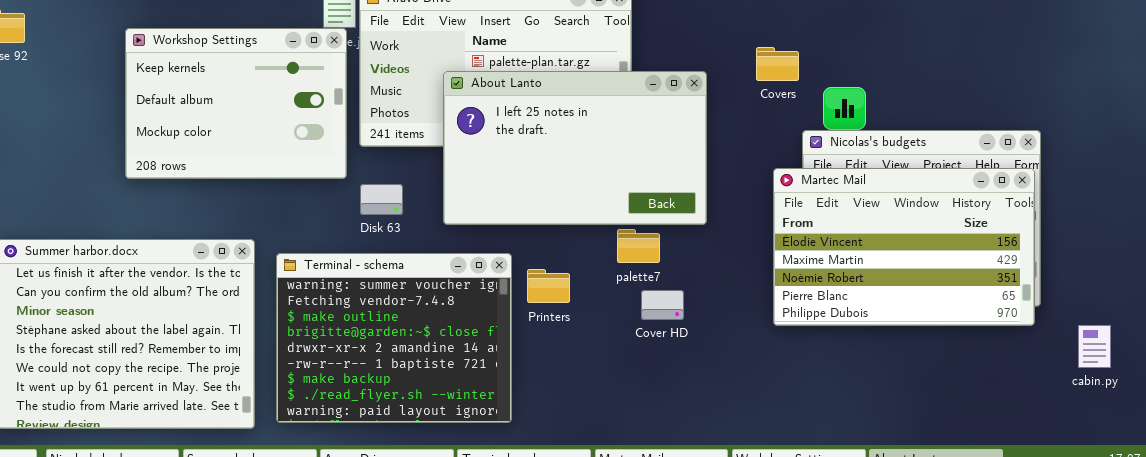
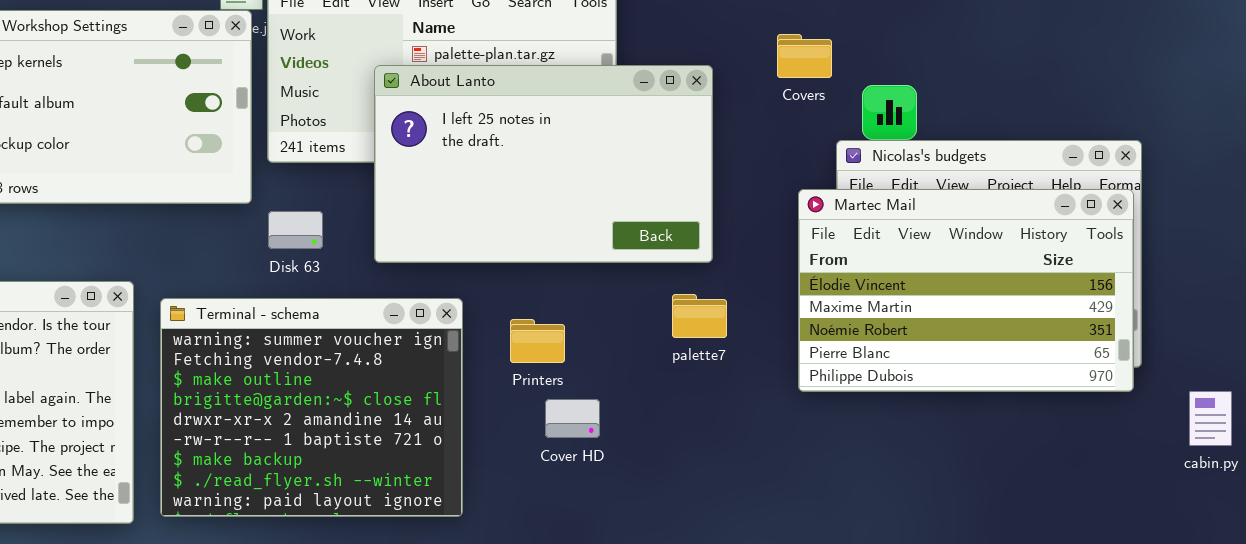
palette7: [617,229,660,263] -> [672,294,727,338], moved
Printers: [527,269,570,303] -> [510,319,565,363], moved
Cover HD: [641,290,684,320] -> [545,399,600,438], moved

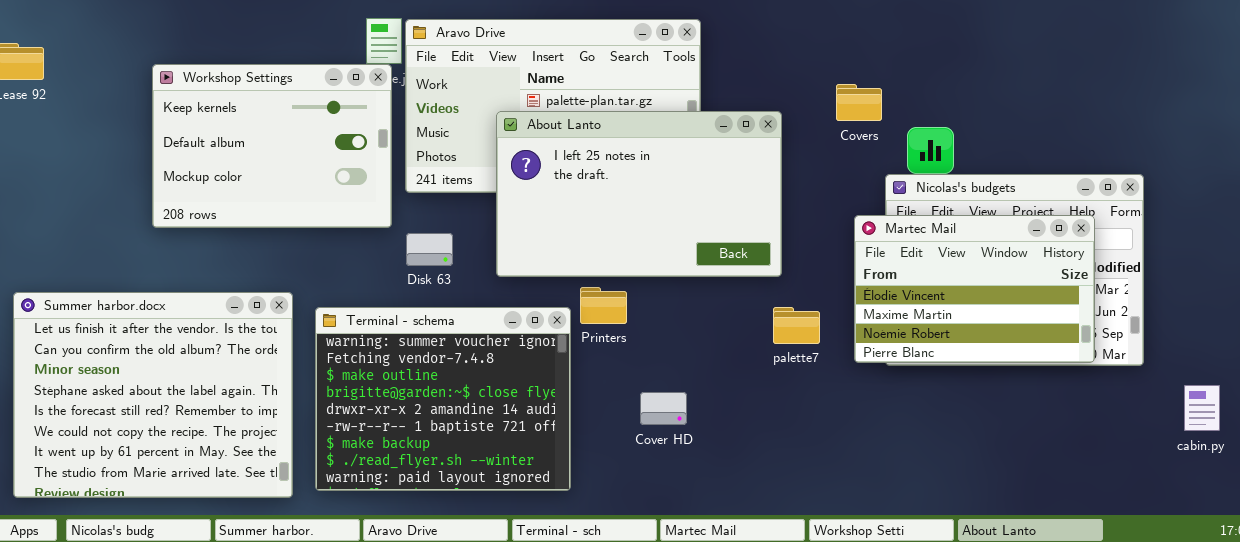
Martec Mail: [798,189,1134,392] -> [854,215,1095,363], resized
palette7: [672,294,727,338] -> [773,307,820,344], moved
Printers: [510,319,565,363] -> [580,287,627,324], moved

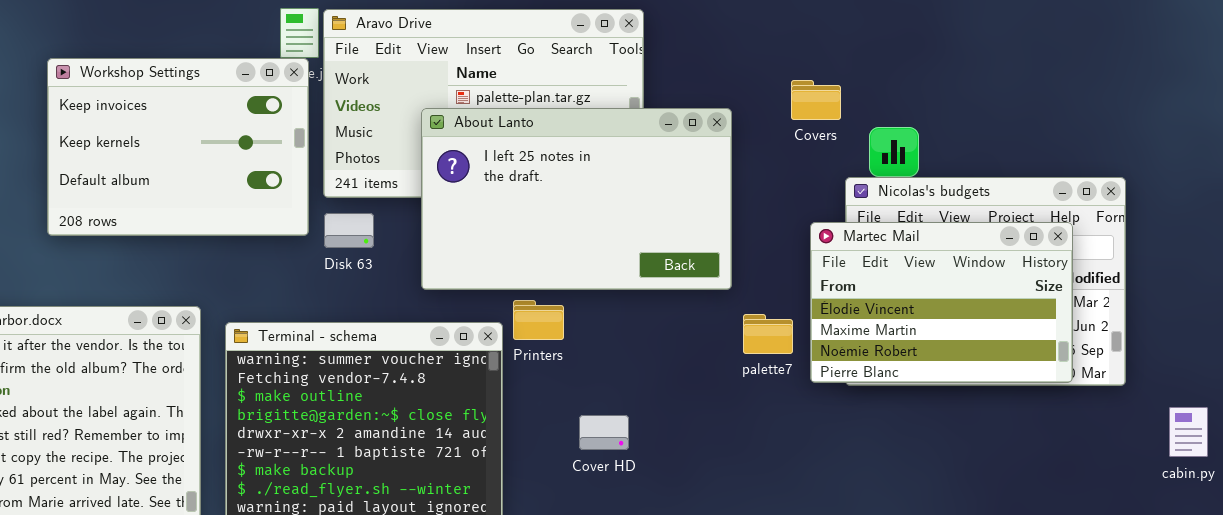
Workshop Settings: [152,64,392,228] -> [47,58,309,236], scrolled up 1 row
Disk 63: [406,233,453,266] -> [324,213,374,248], moved
palette7: [773,307,820,344] -> [743,314,793,354], moved

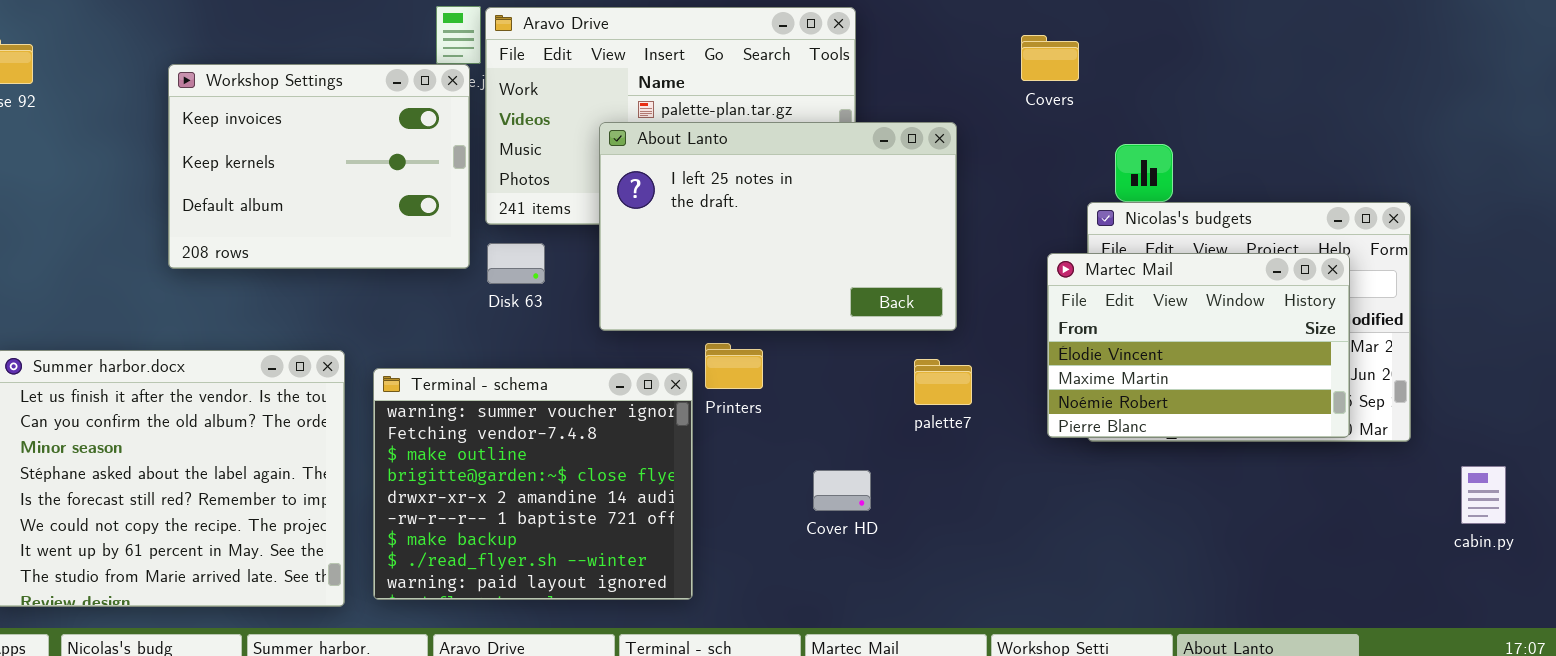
Covers: [791,80,841,120] -> [1021,35,1079,81], moved
palette7: [743,314,793,354] -> [914,359,972,405], moved
Cover HD: [579,415,629,450] -> [813,470,871,511], moved

